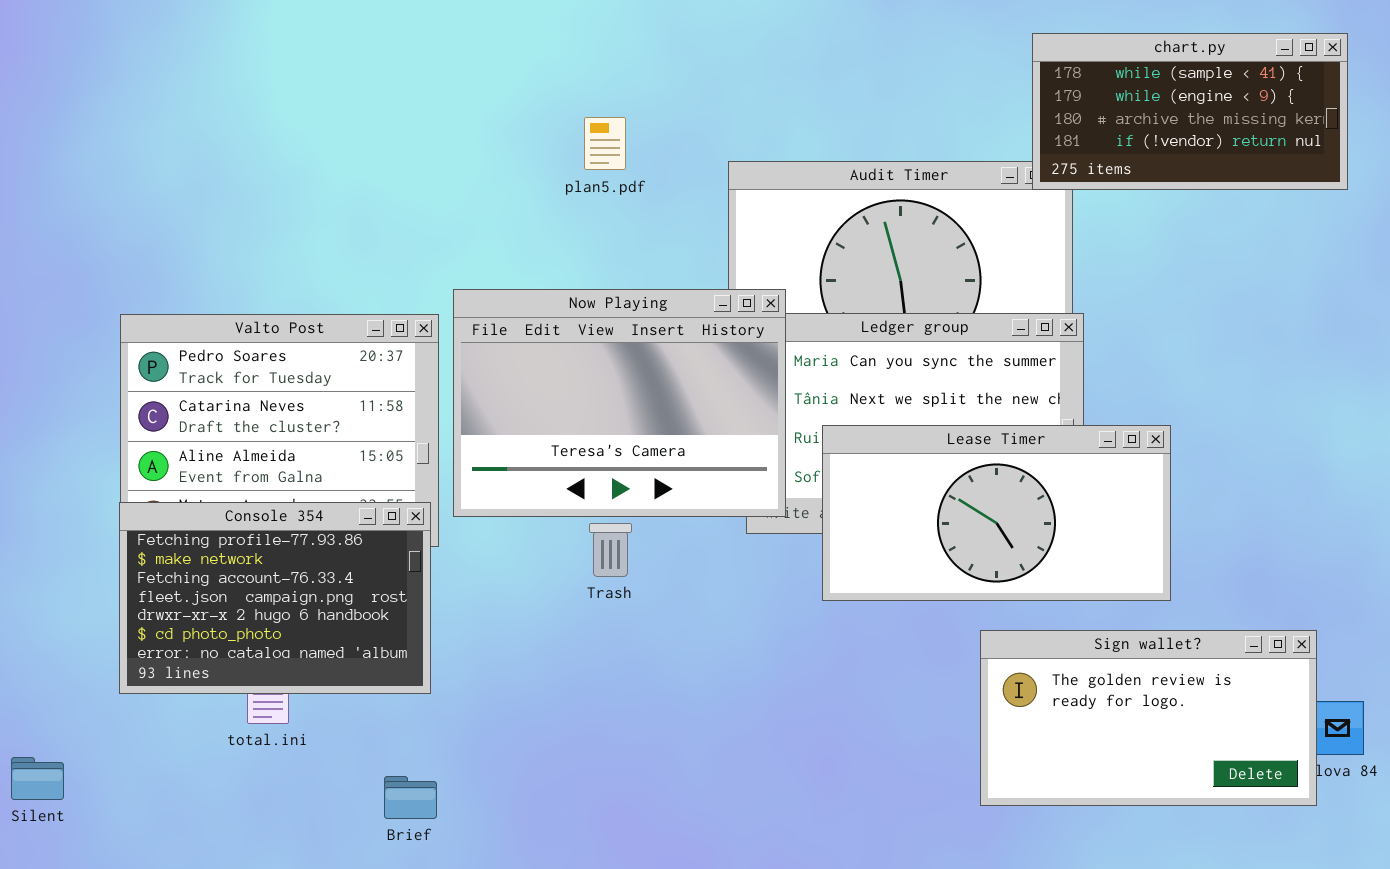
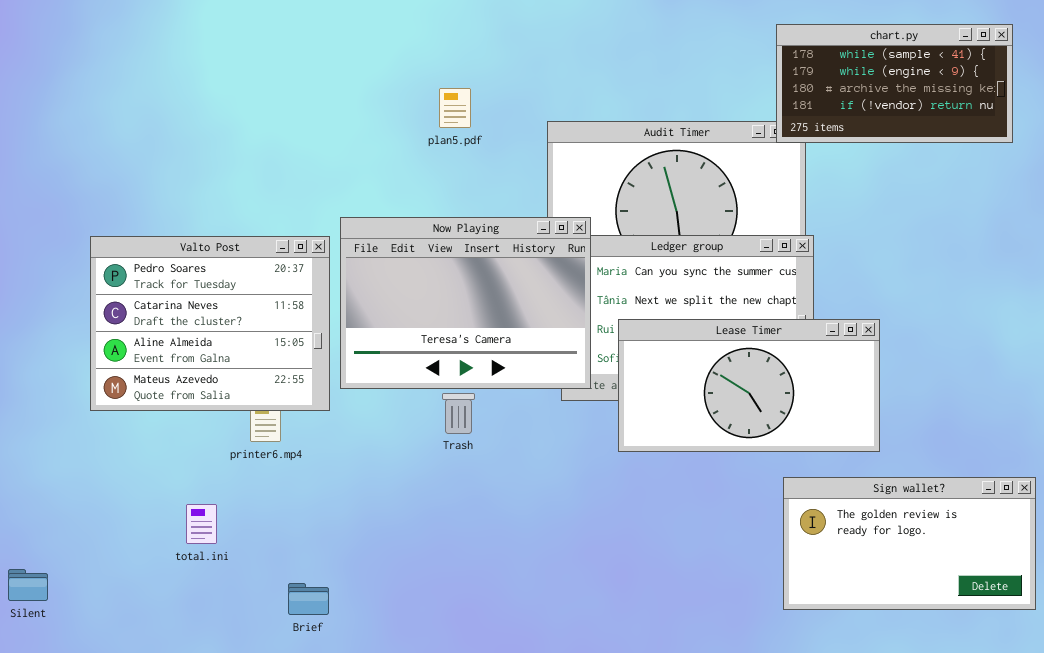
Console 354: [119,502,431,694] -> none, closed
Sign wallet?: [980,630,1317,806] -> [783,477,1036,610], moved

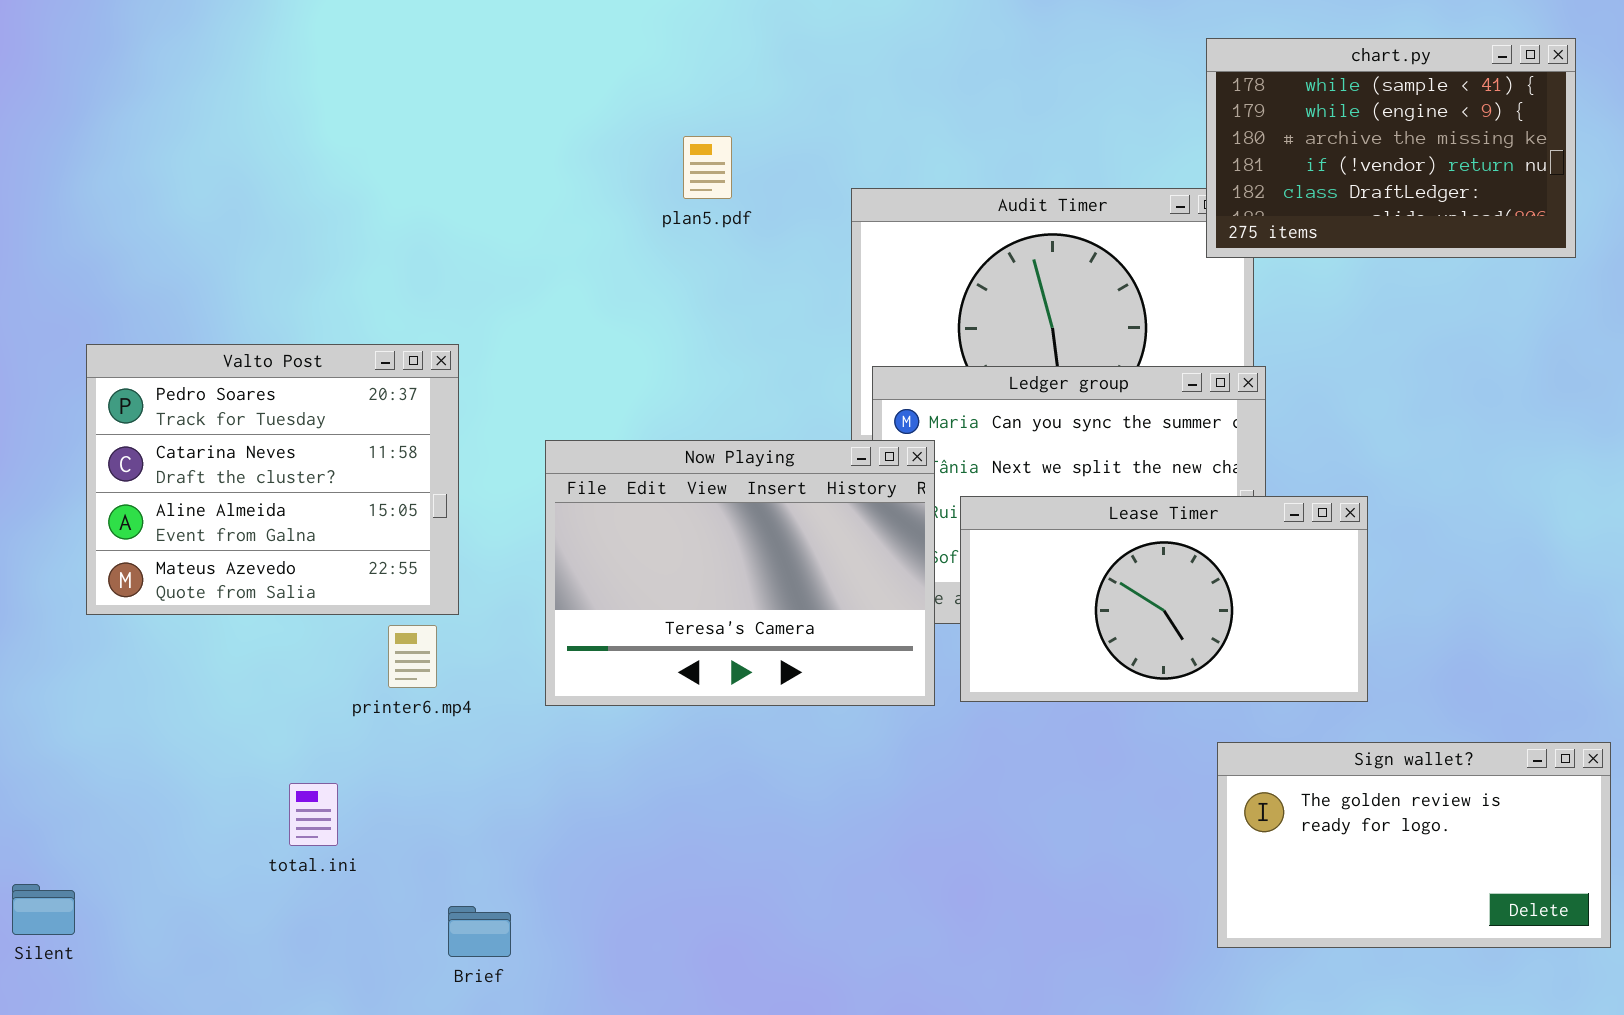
chart.py: [776,24,1013,143] -> [1206,38,1576,258], resized
Now Playing: [340,217,591,389] -> [545,440,935,706], moved
Valto Post: [90,236,330,411] -> [86,344,459,615], moved

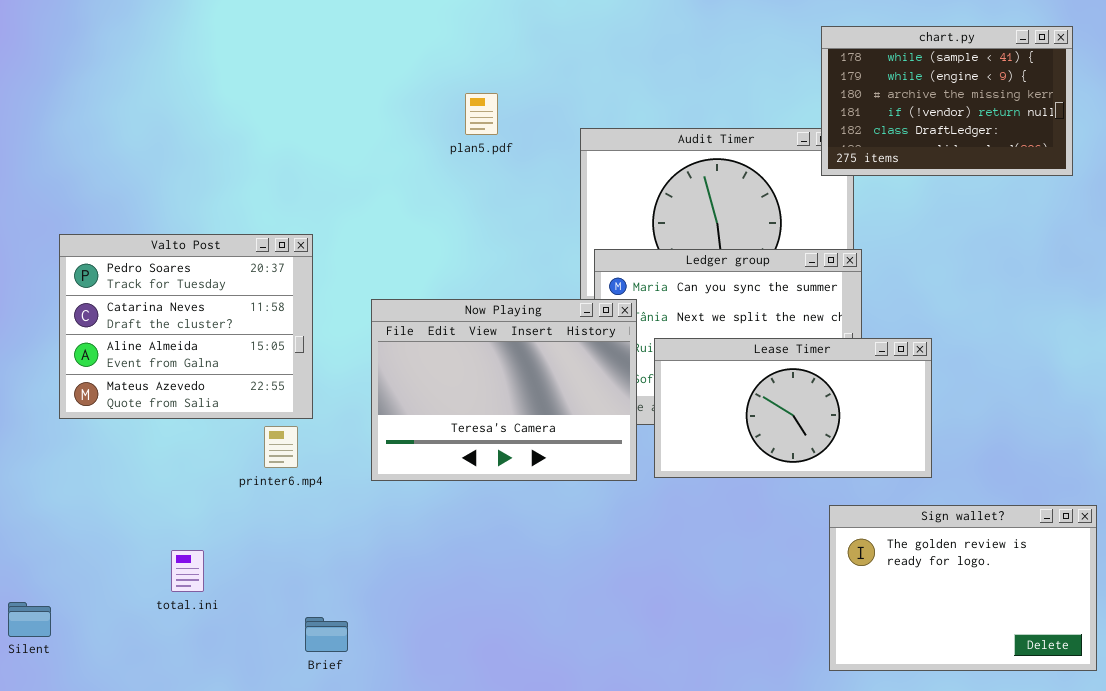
Sign wallet?: [1217,742,1611,948] -> [829,505,1097,671], resized
total.ini: [289,783,338,846] -> [171,550,204,592], moved

